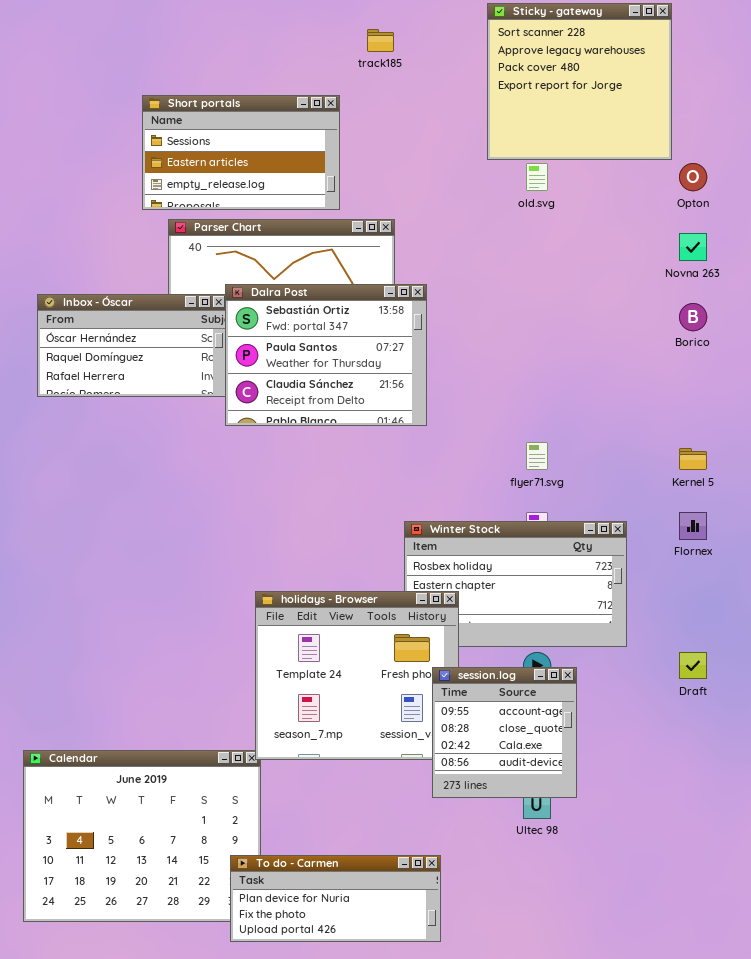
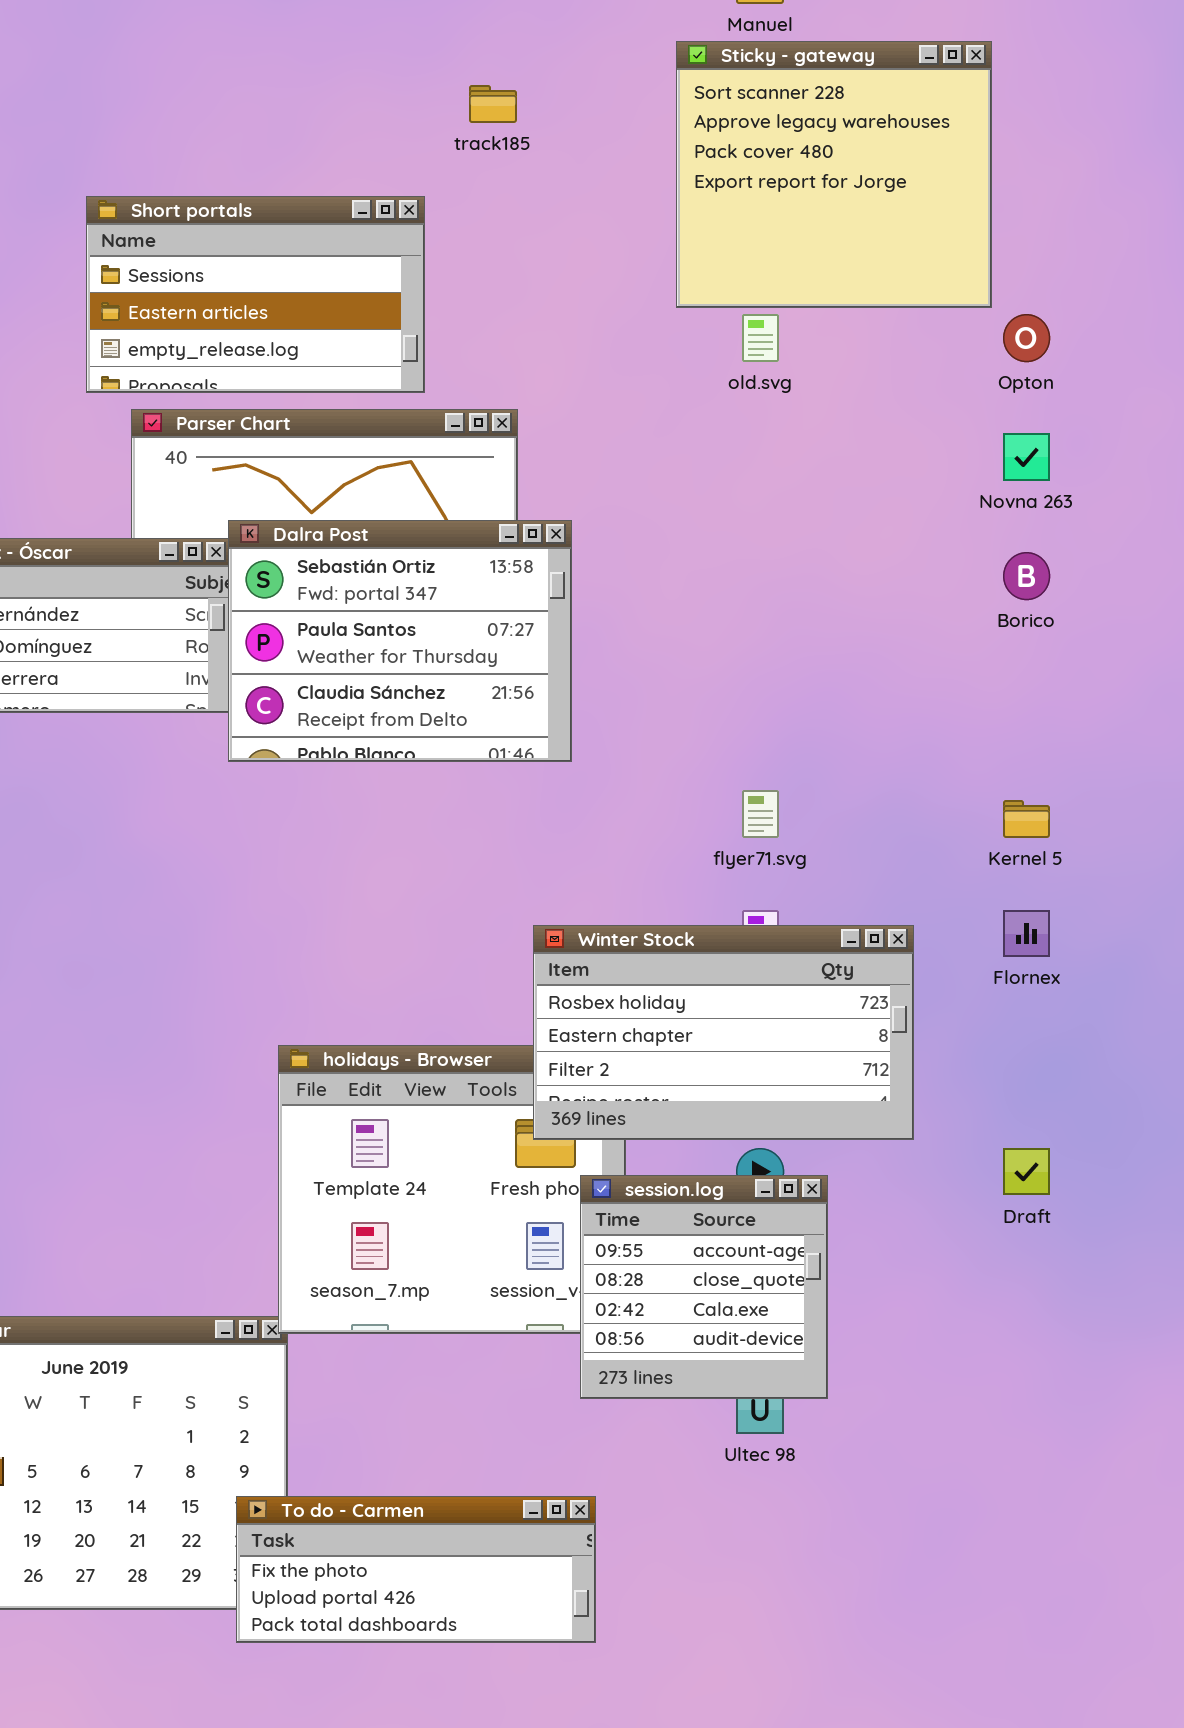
Winter Stock: [404,521,627,647] -> [533,925,914,1140], raised
To do - Carmen: [230,855,441,942] -> [236,1496,596,1643], scrolled down 1 row

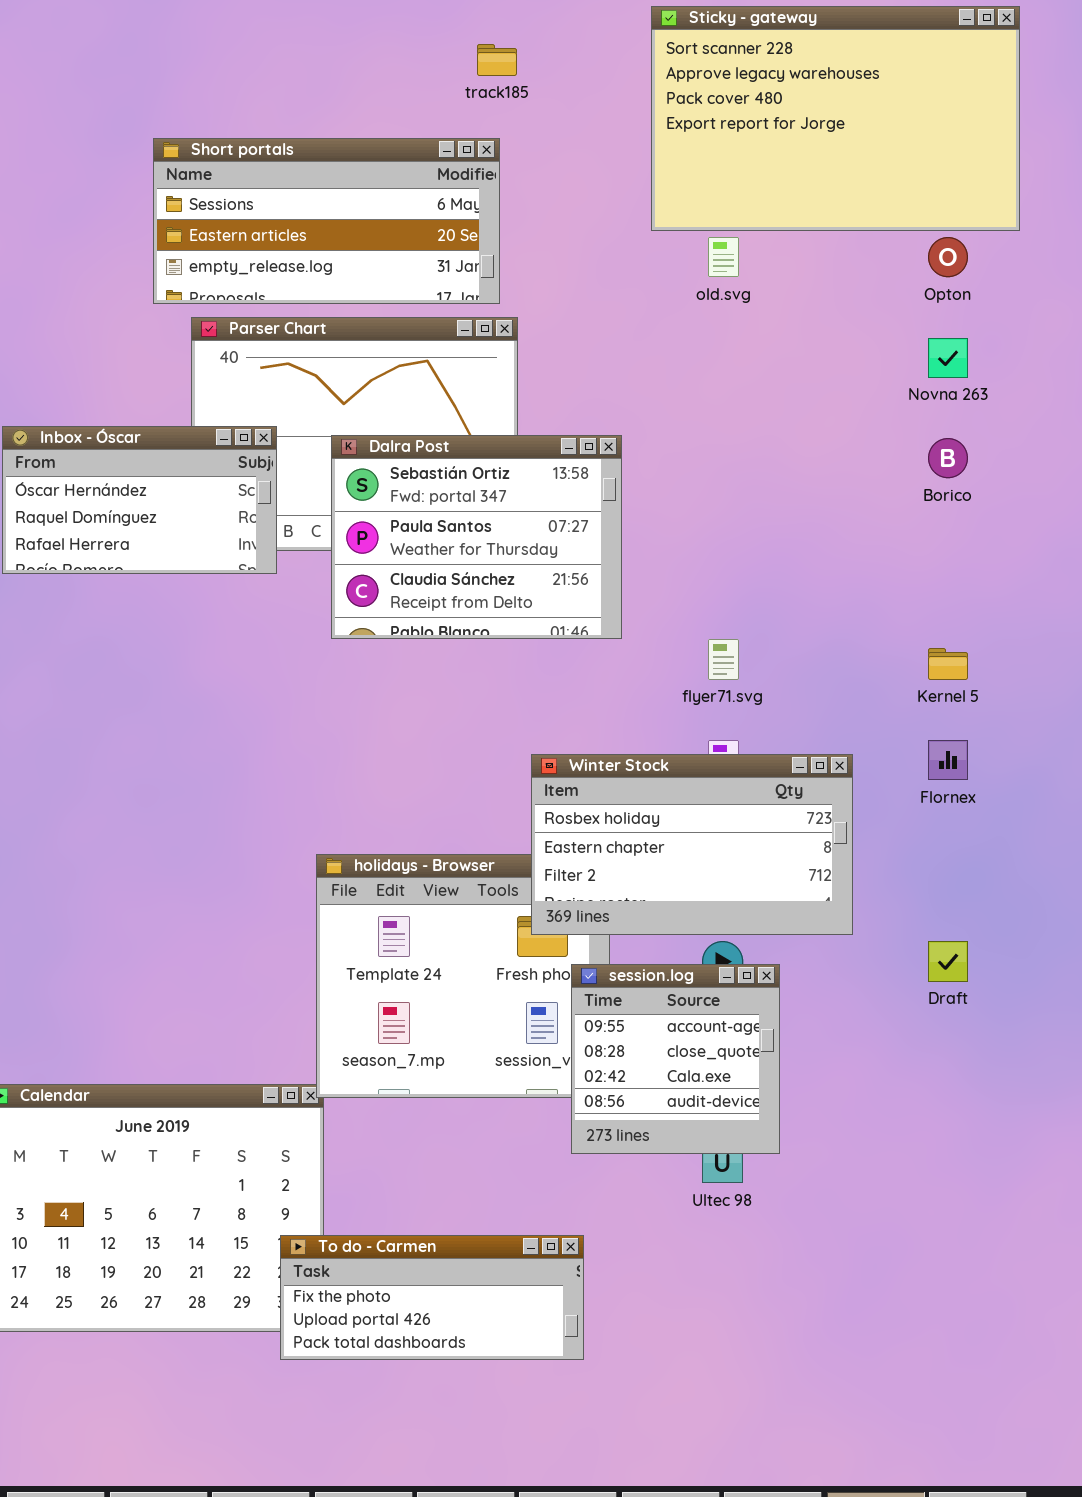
Sticky - gateway: [676,41,992,308] -> [651,6,1020,231], resized
Short portals: [86,196,425,393] -> [153,138,500,304], resized
Dalra Post: [228,520,572,762] -> [331,435,622,639], moved

